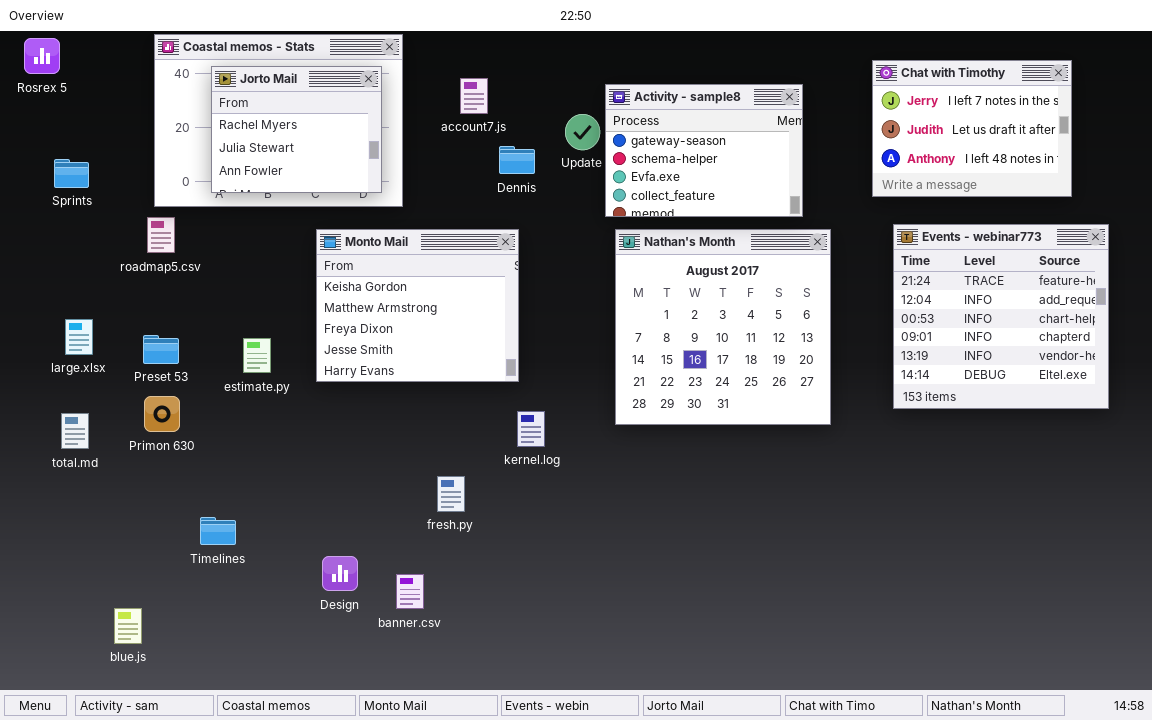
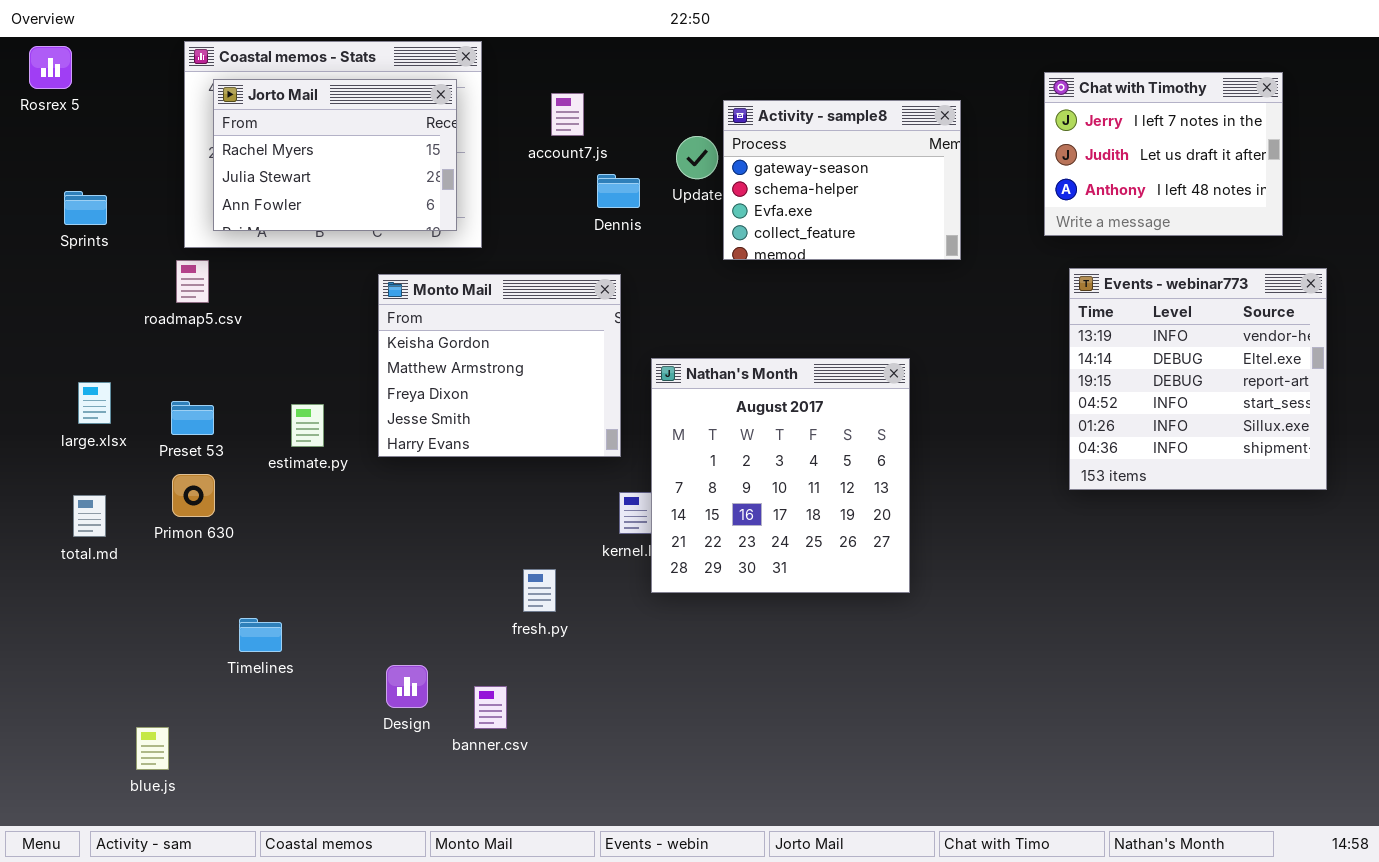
Jorto Mail: [211,66,382,193] -> [213,79,457,231], resized
Events - webinar773: [893,224,1109,409] -> [1069,268,1327,490], scrolled down 4 rows
Nathan's Month: [615,229,831,425] -> [651,358,910,593], moved

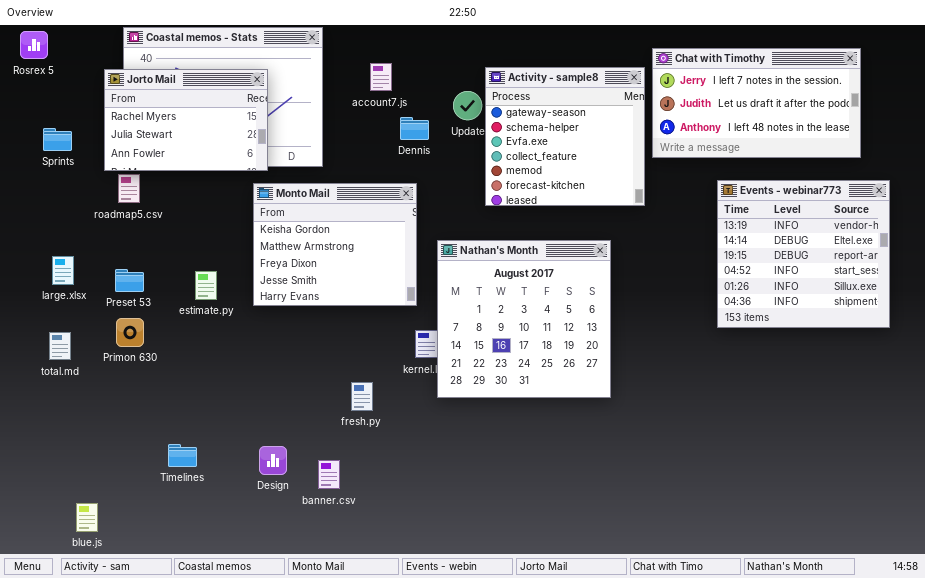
Chat with Timothy: [1044,72,1283,236] -> [652,48,861,158], resized
Jorto Mail: [213,79,457,231] -> [104,69,268,171], moved
Activity - sample8: [723,100,961,260] -> [485,67,645,206], resized
Timelines: [239,618,282,652] -> [168,444,197,467], moved
blue.js: [136,727,169,770] -> [76,503,98,532], moved

